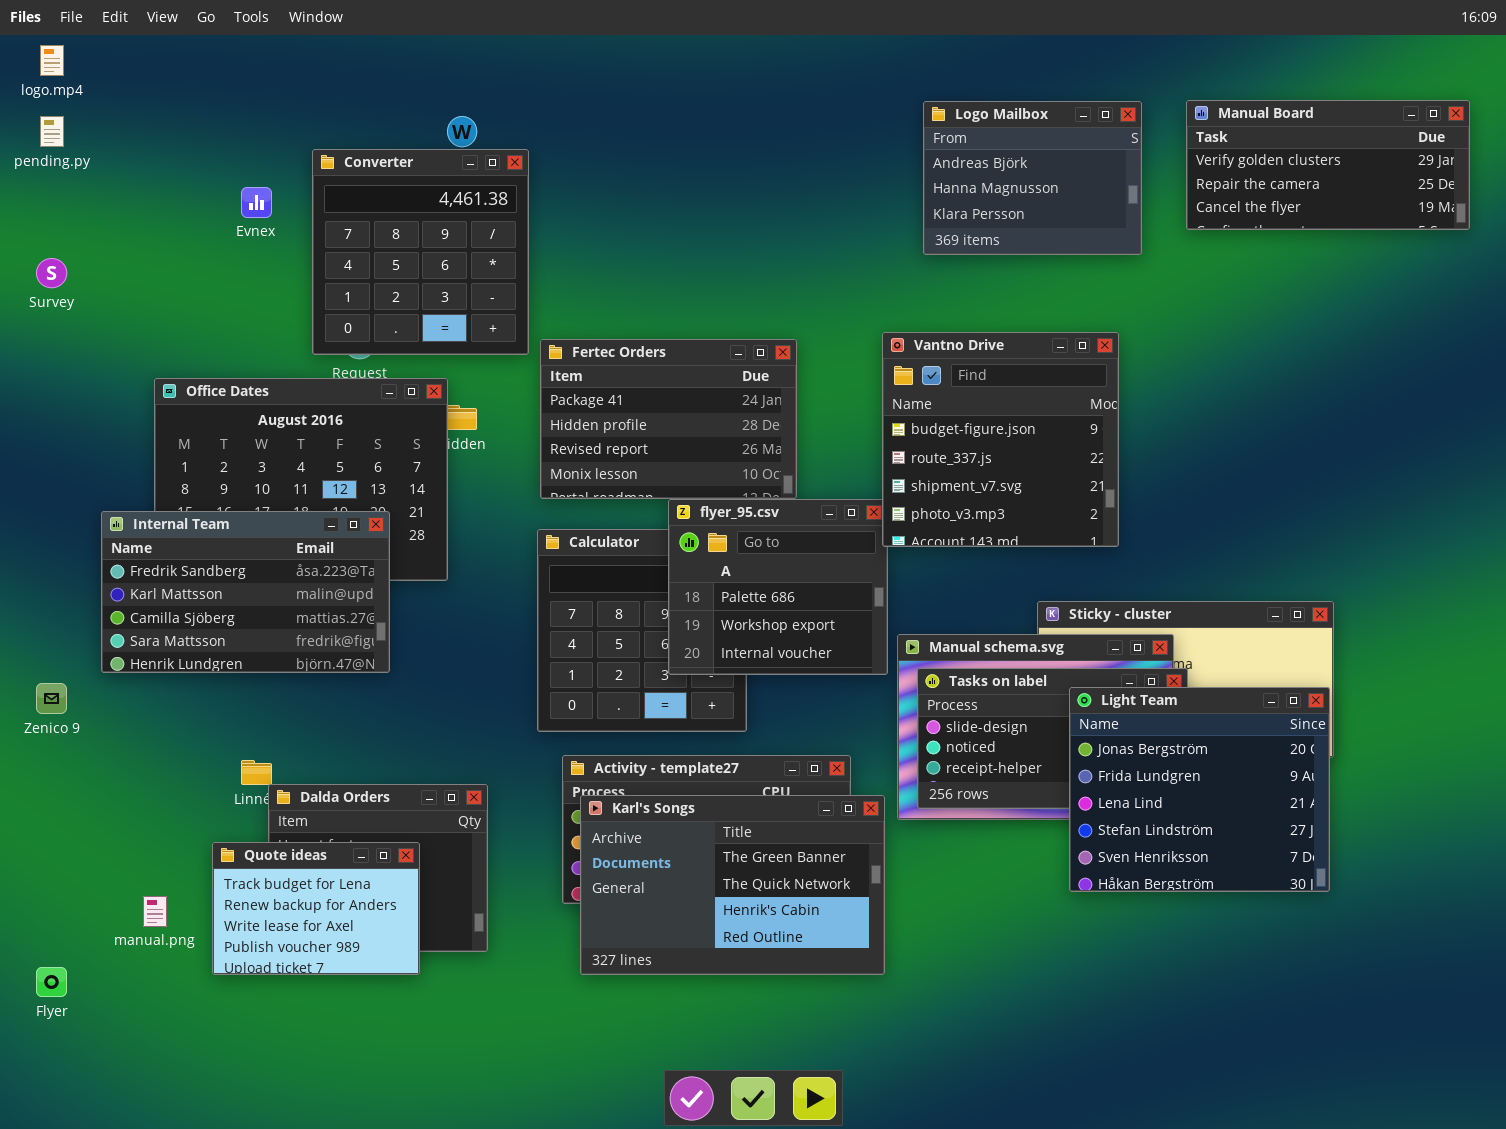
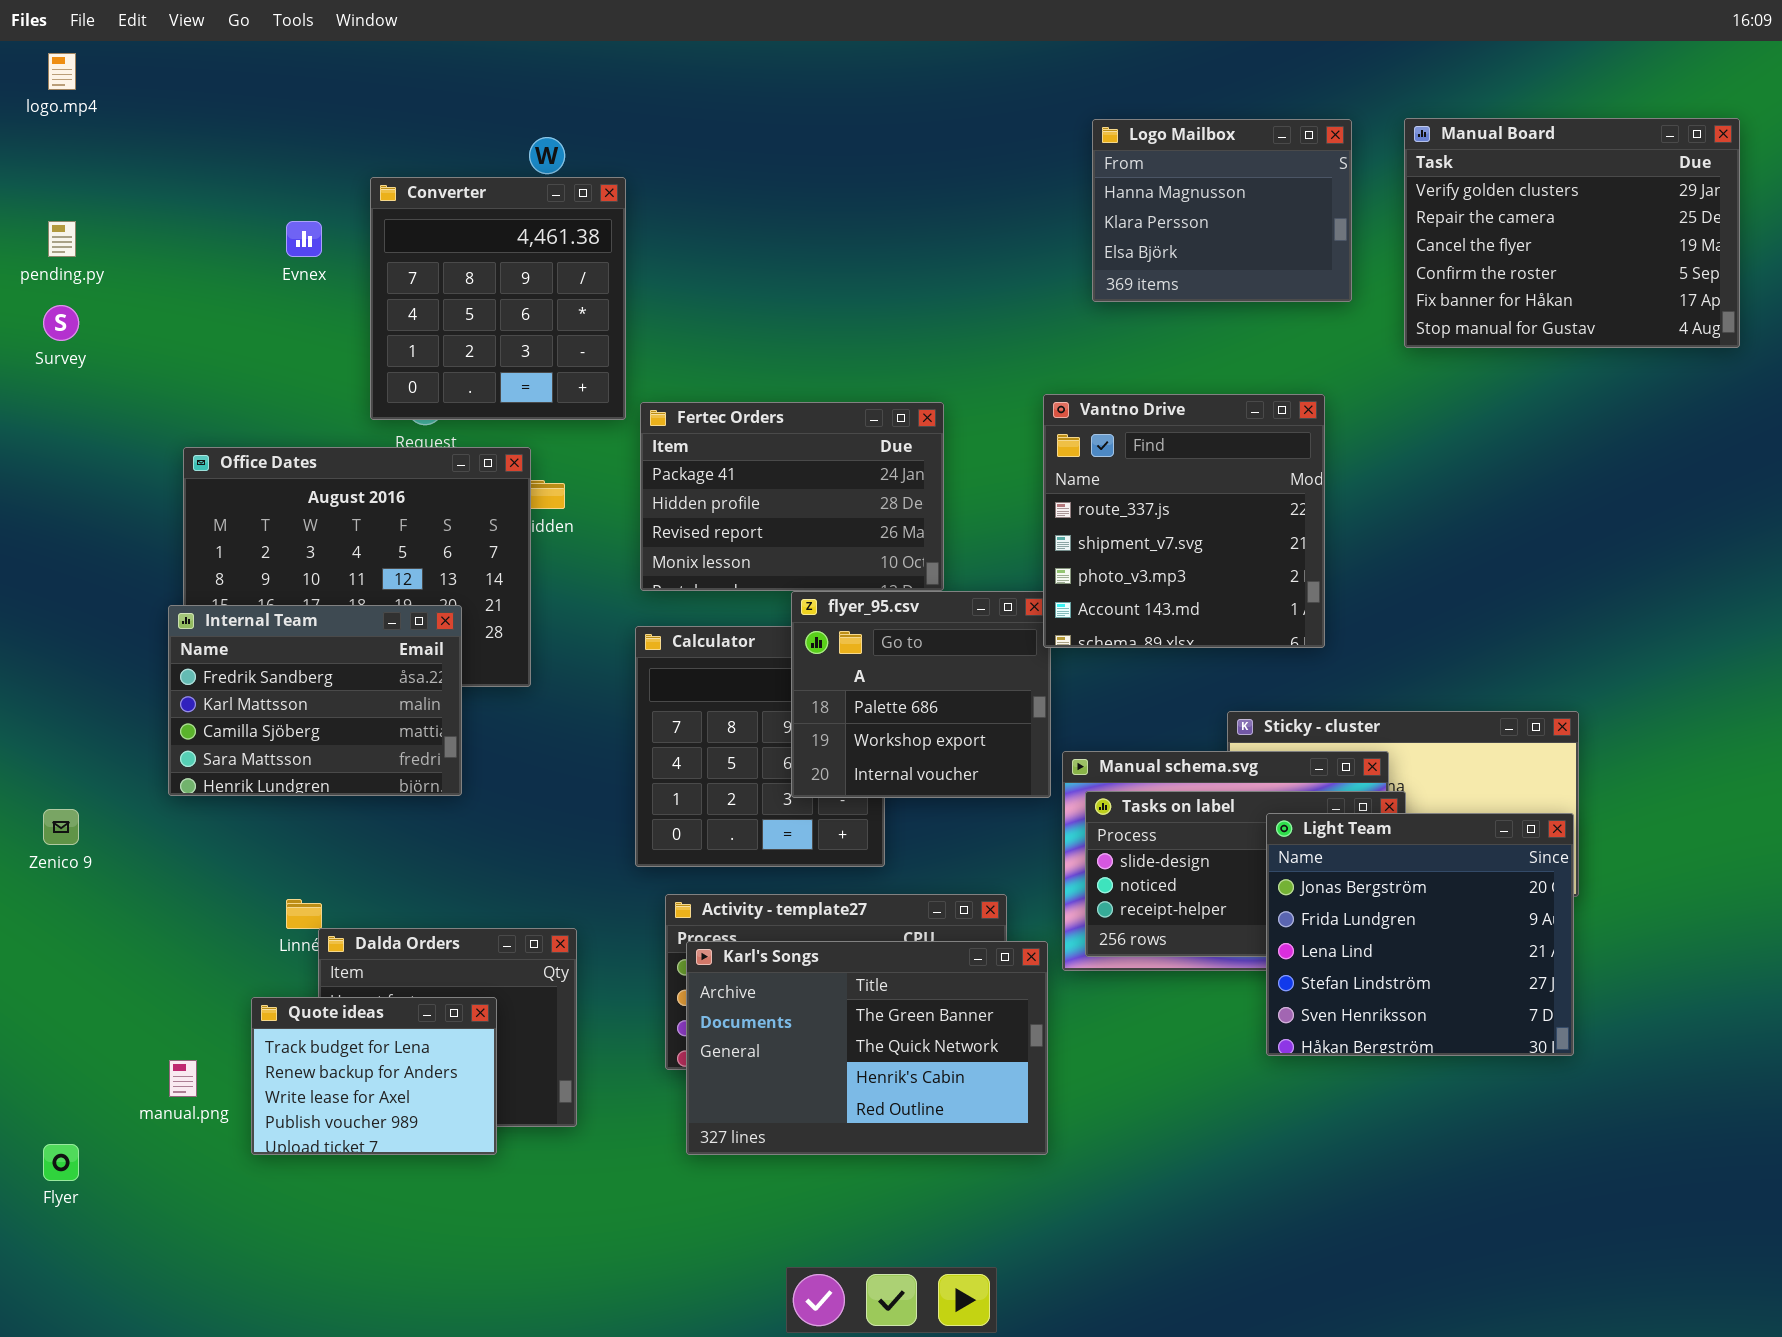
Manual Board: [1186,100,1470,230] -> [1404,118,1740,348], resized
Logo Mailbox: [923,101,1142,255] -> [1092,119,1352,302], scrolled down 1 row
pending.py: [40,116,64,147] -> [48,221,76,257], moved
Vantno Drive: [882,332,1119,547] -> [1043,394,1325,648], scrolled down 1 row
Internal Team: [101,511,390,673] -> [168,605,462,796], resized

